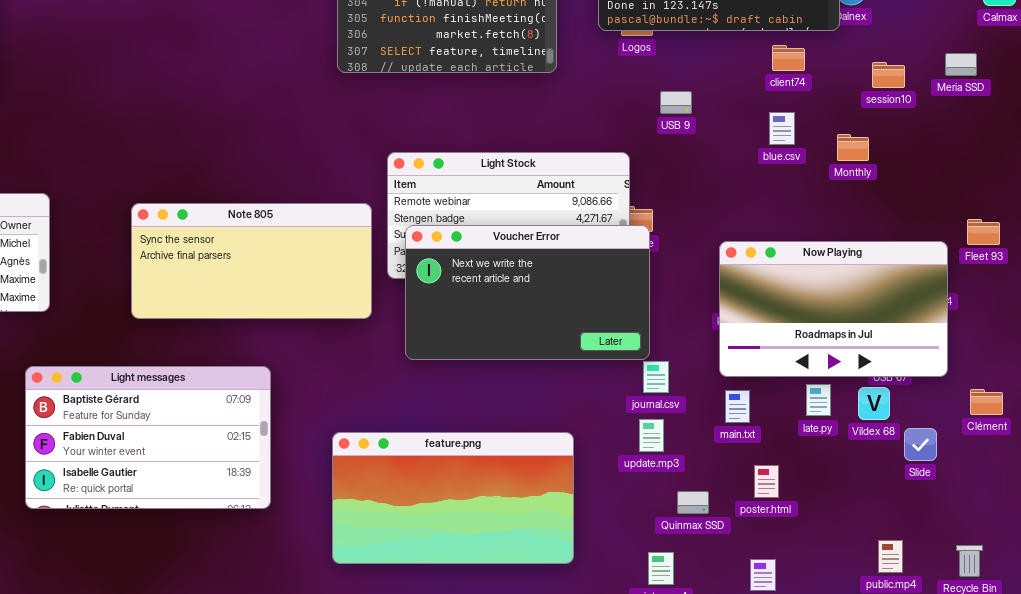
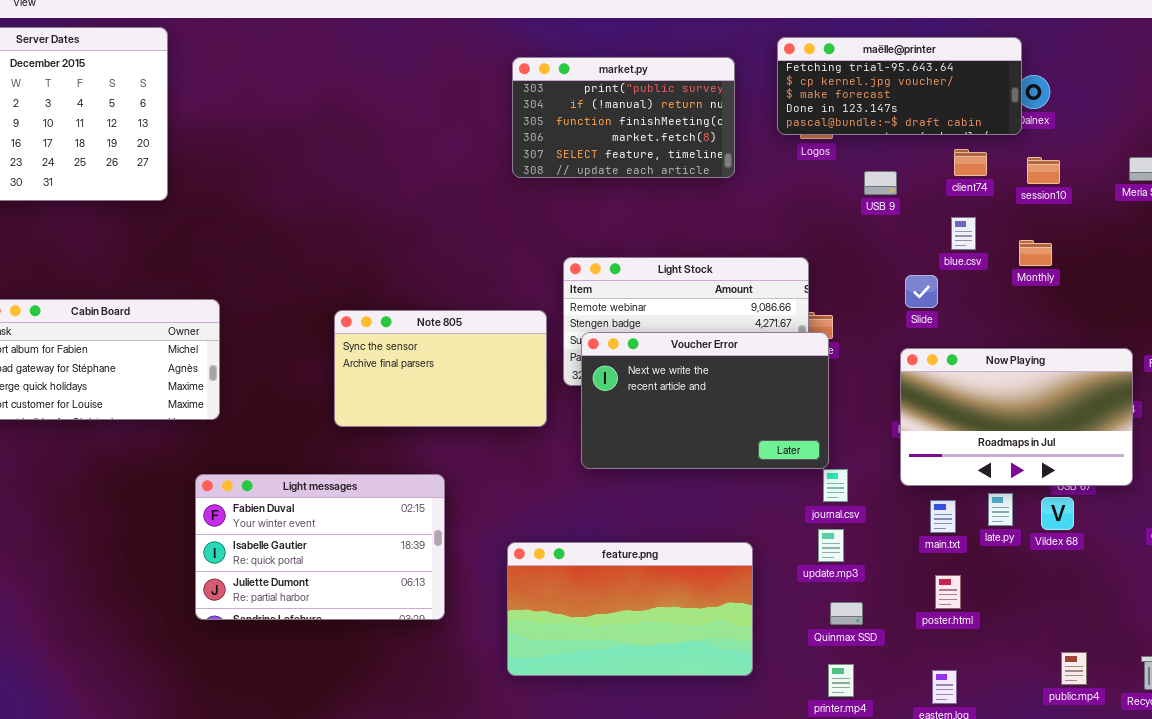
session10: [872,62,905,88] -> [1027,157,1060,184], moved
USB 9: [660,91,692,114] -> [864,171,897,195], moved
Note 805: [131,203,372,319] -> [334,310,547,427], resized
Light messages: [25,366,271,509] -> [195,474,445,620], scrolled down 1 row
main.txt: [725,390,750,423] -> [930,500,956,533], moved
Slide: [904,428,937,461] -> [905,275,938,308], moved
Quinmax SSD: [677,491,709,514] -> [830,602,863,625], moved

